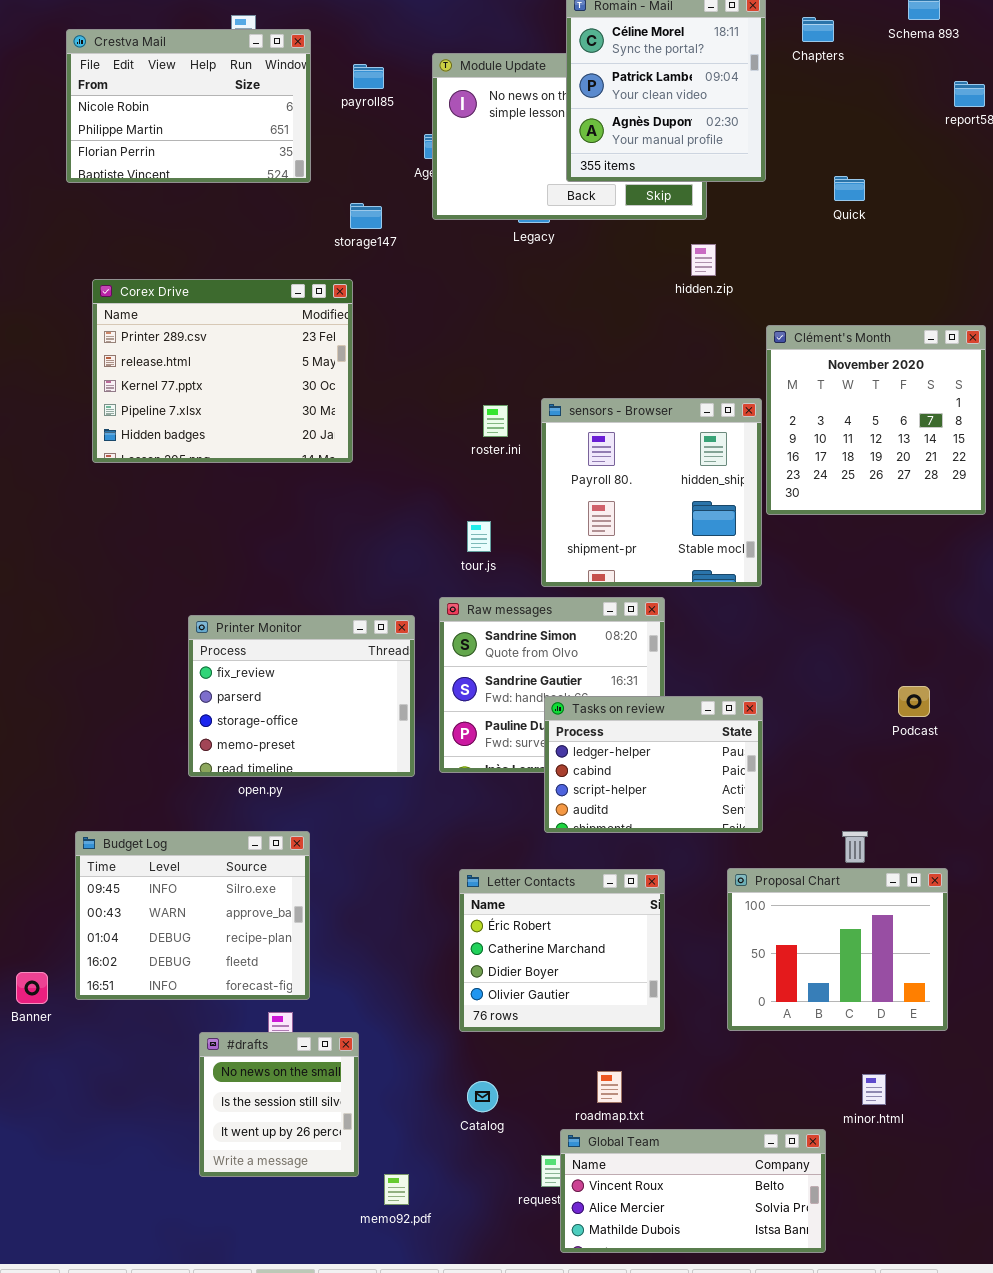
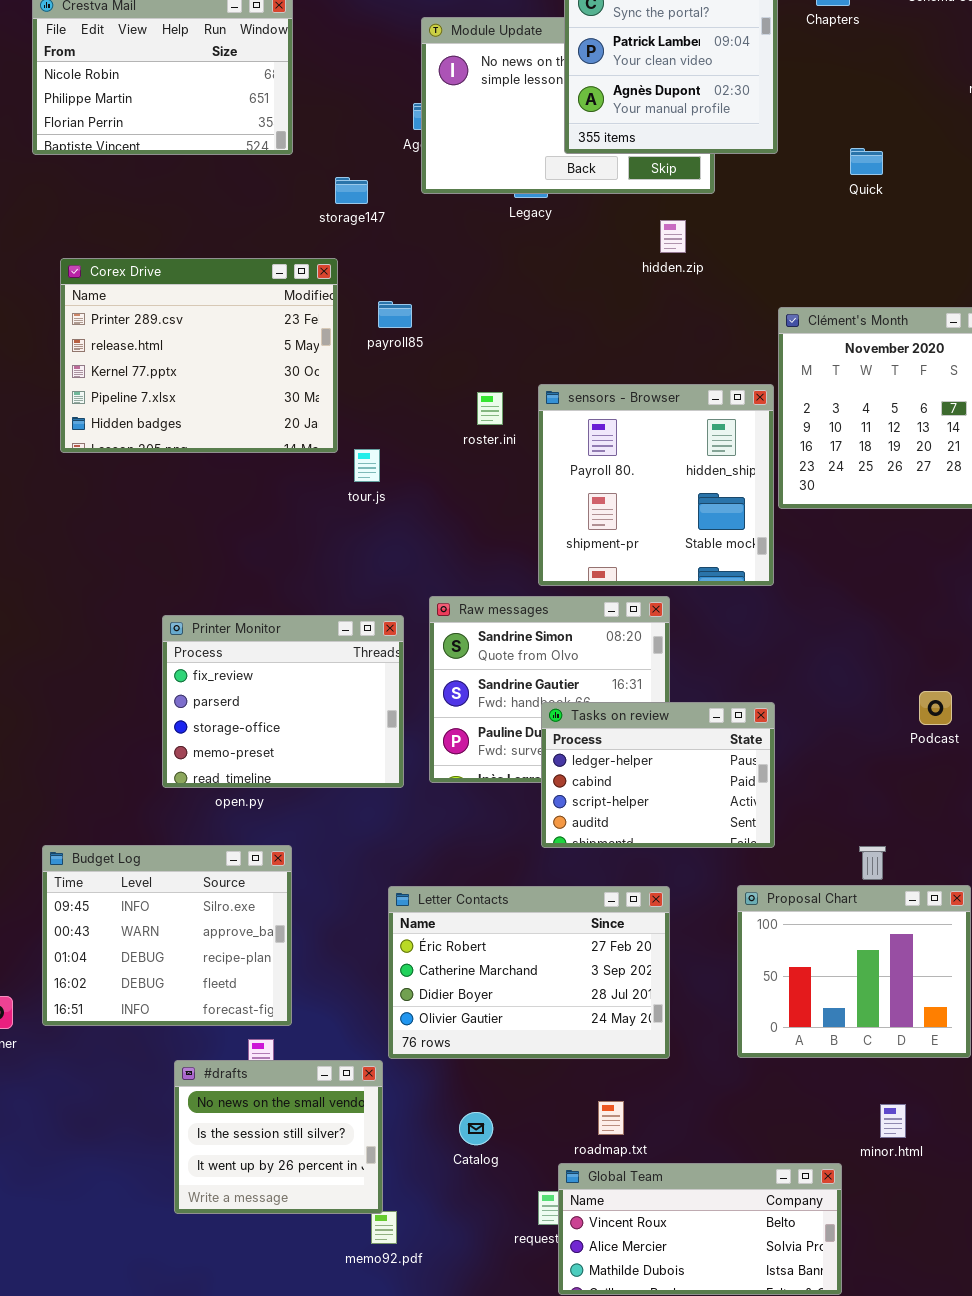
payroll85: [353,64,384,89] -> [378,301,412,328], moved
hidden.zip: [691,244,716,276] -> [660,220,686,253], moved
tour.js: [467,521,491,552] -> [354,449,380,482], moved
Letter Contacts: [459,869,665,1032] -> [388,886,670,1059], resized
#drafts: [199,1032,359,1177] -> [174,1060,383,1214], resized

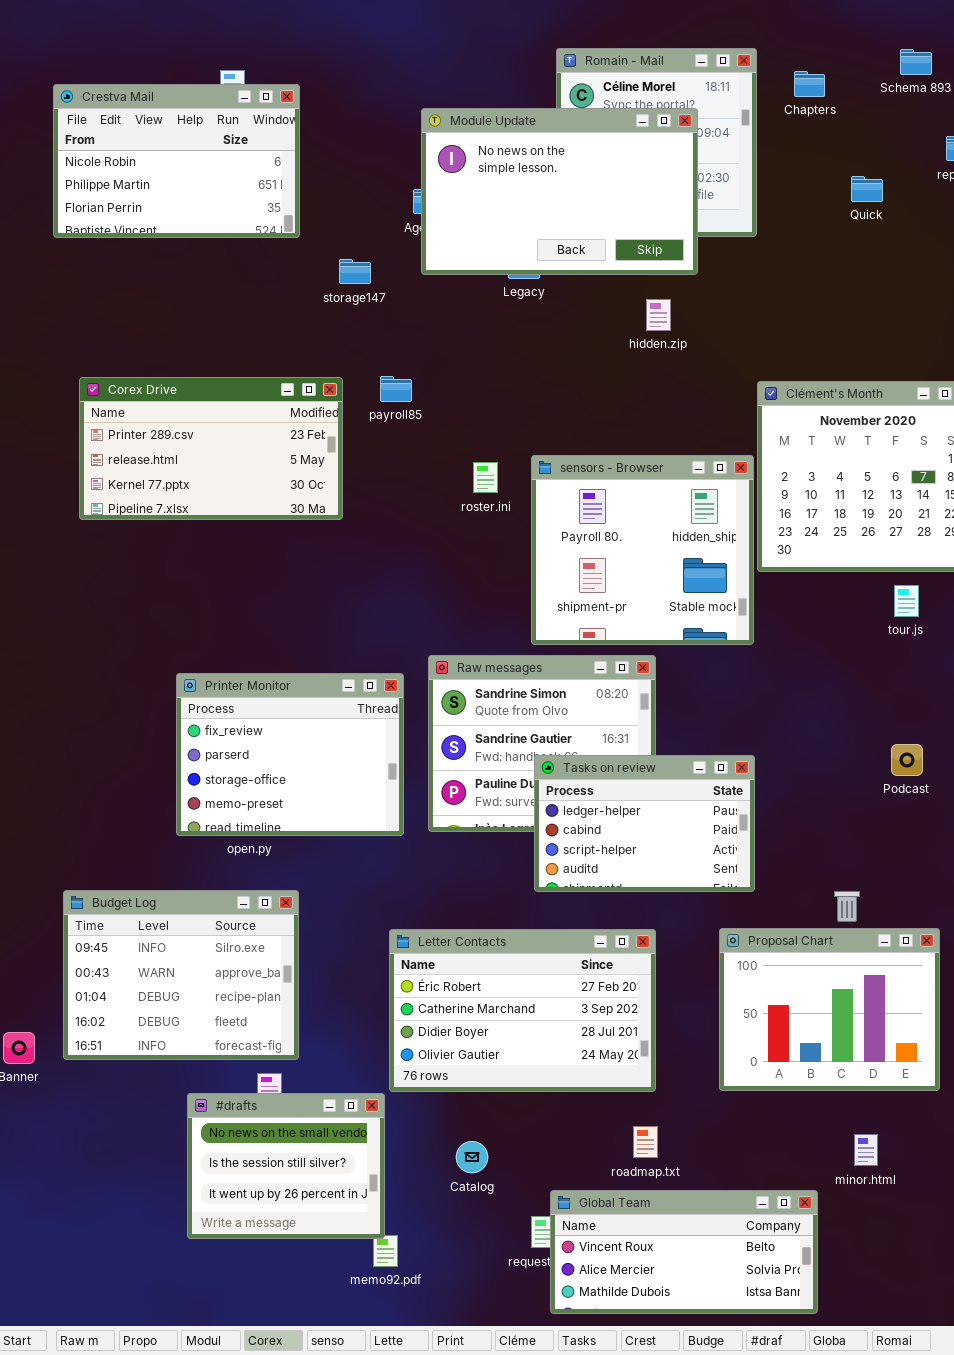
Module Update: [421,17,715,194] -> [421,108,698,275], raised
Quick: [850,148,883,175] -> [851,176,883,202], moved
Corex Drive: [60,258,338,453] -> [79,377,343,520], resized
tour.js: [354,449,380,482] -> [894,585,919,617], moved
roadmap.txt: [598,1101,624,1135] -> [633,1126,658,1158], moved

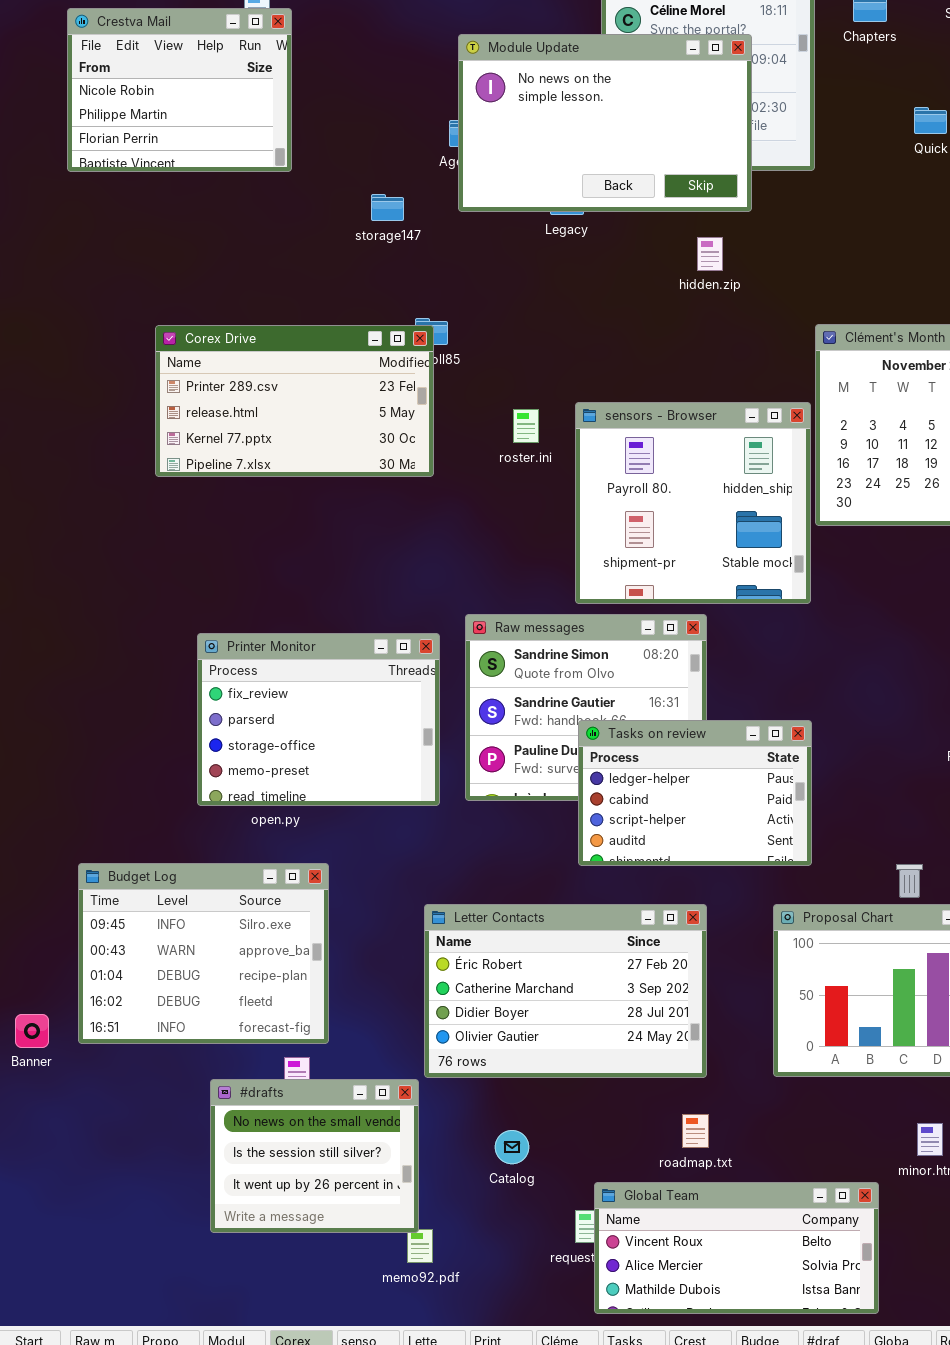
Crestva Mail: [53,84,300,238] -> [67,8,292,172], resized
Corex Drive: [79,377,343,520] -> [155,325,434,477], moved

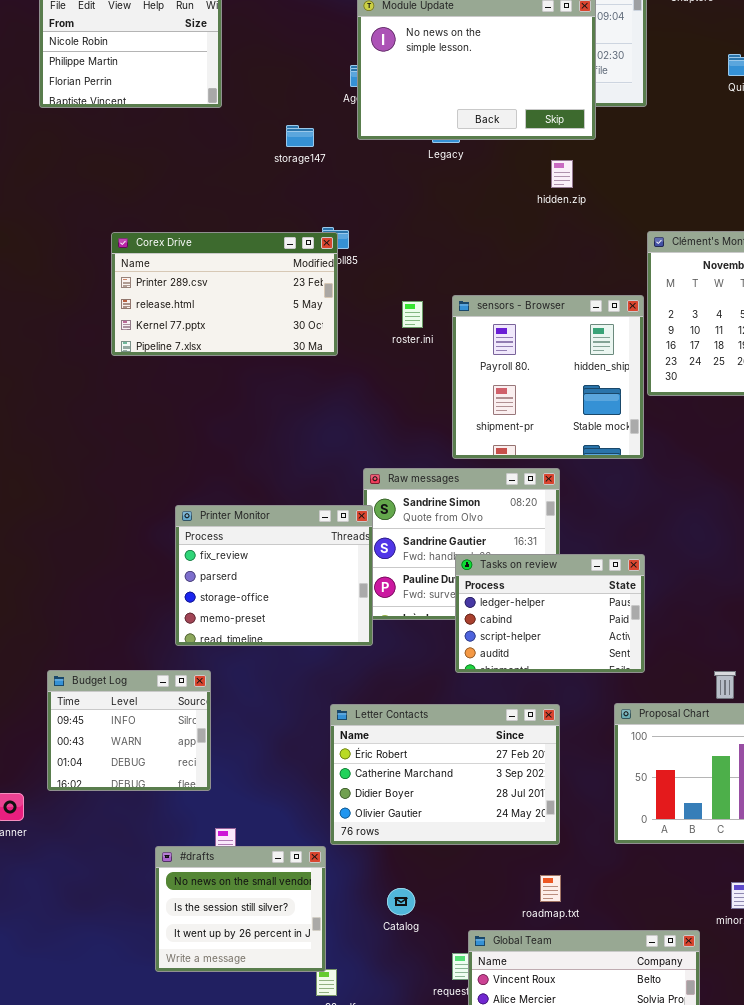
Printer Monitor: [197,633,440,806] -> [175,505,373,646], moved
Budget Log: [78,863,329,1044] -> [47,670,211,791], resized

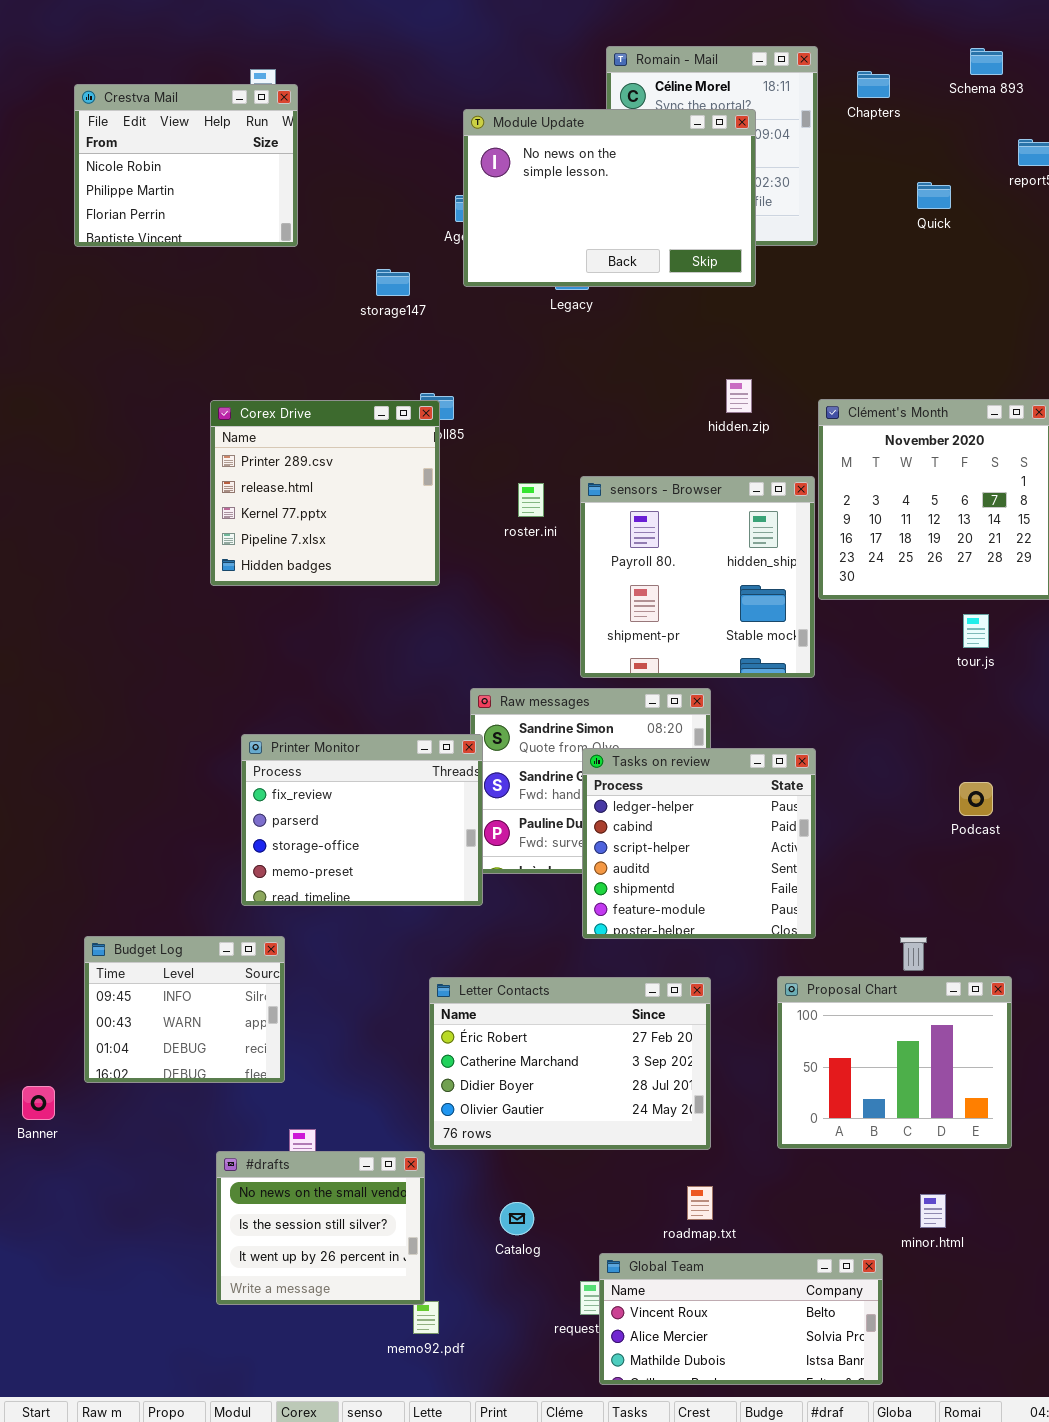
hidden.zip: [551,160,573,188] -> [726,379,752,413], moved
Corex Drive: [111,232,338,356] -> [210,400,440,586], resized
Tasks on review: [455,554,645,673] -> [582,748,816,939], resized

